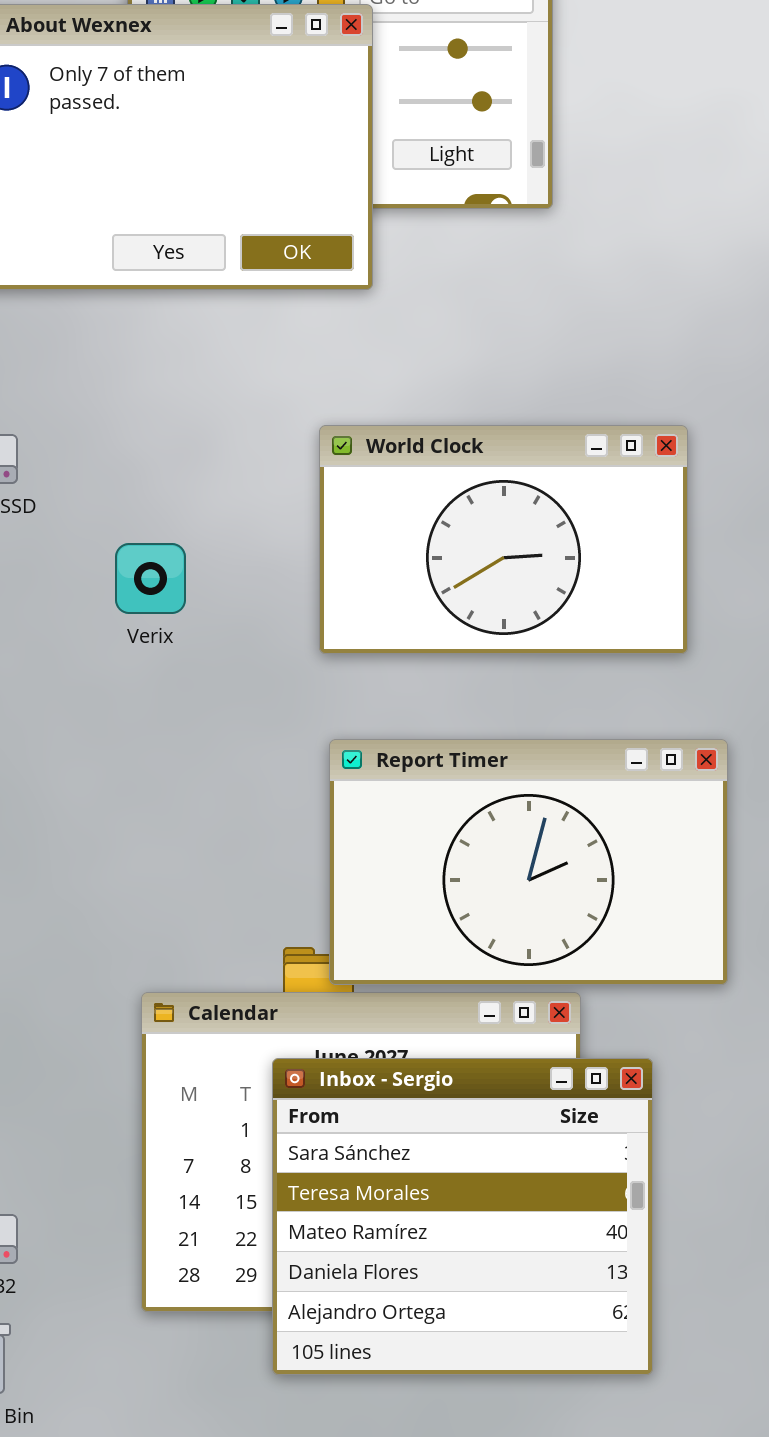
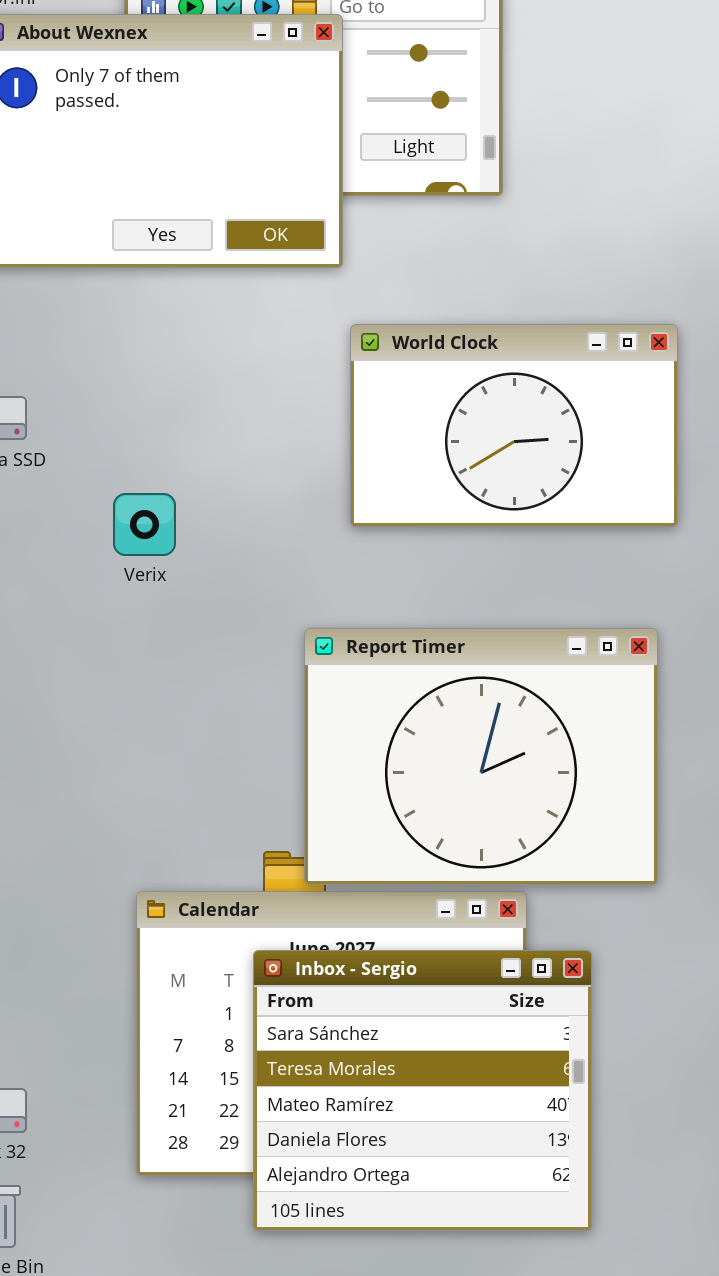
World Clock: [319,425,688,654] -> [350,324,678,527], moved
Report Timer: [329,739,728,985] -> [304,628,658,885], resized

